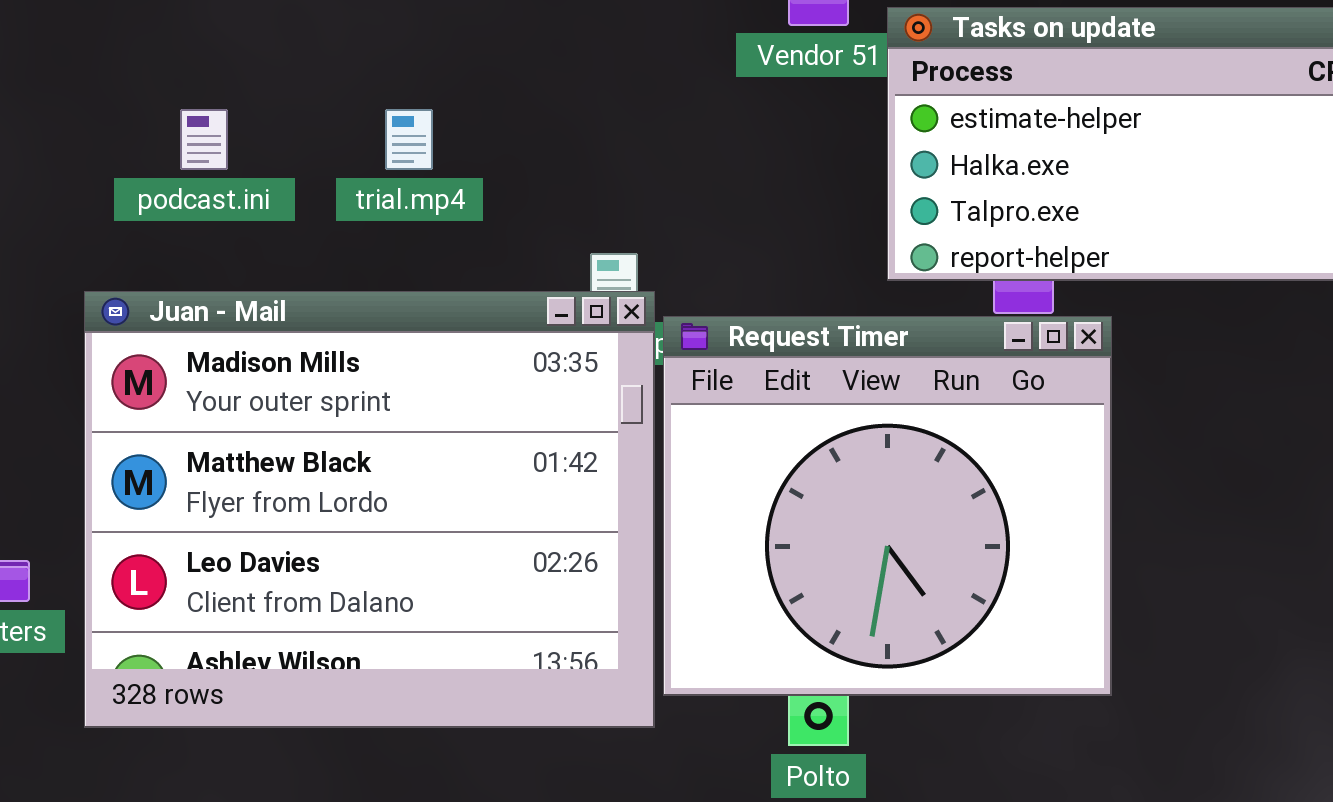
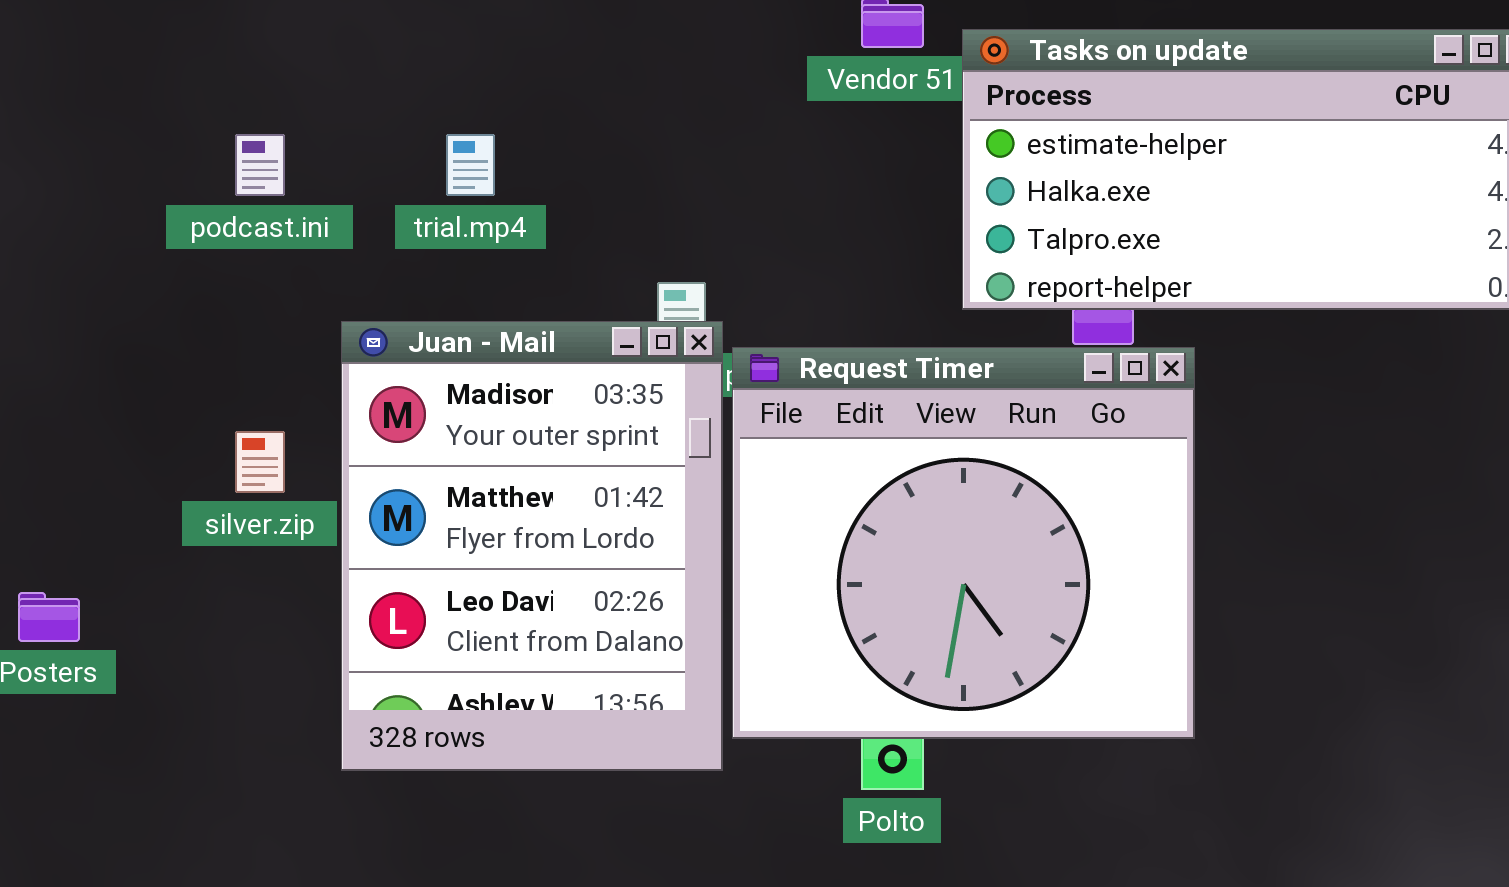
Juan - Mail: [84,291,655,728] -> [341,321,723,771], resized

